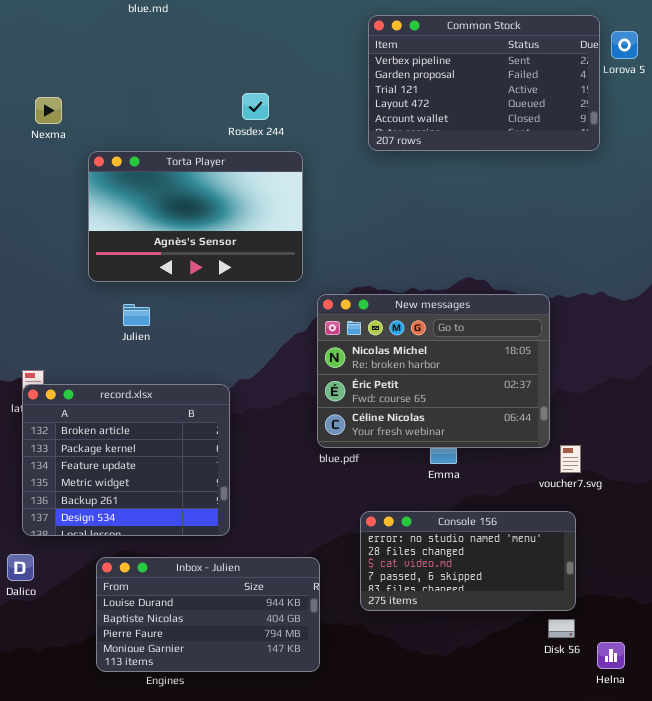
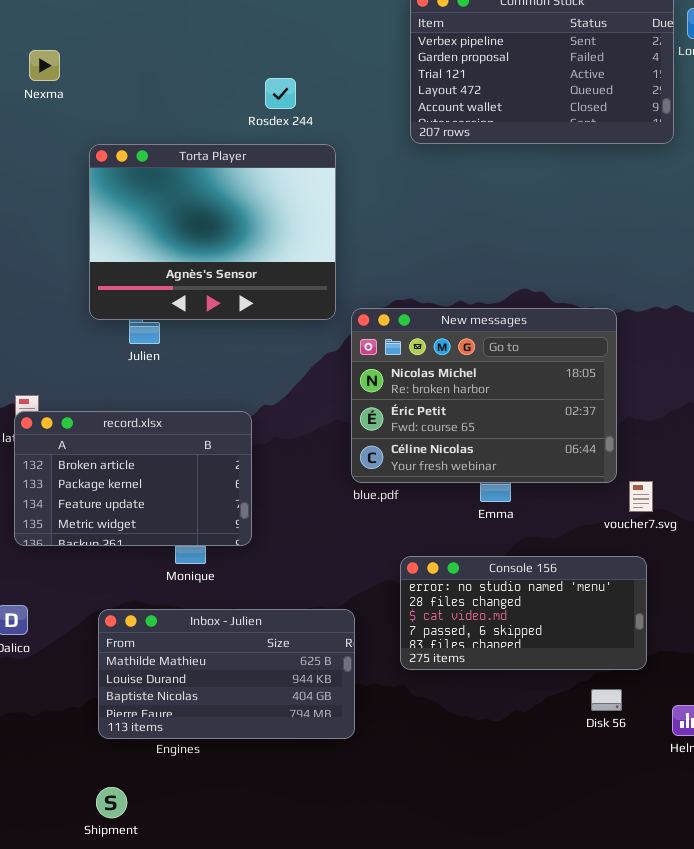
Nexma: [35,97,62,124] -> [29,50,60,81], moved
Torta Player: [88,151,303,282] -> [89,144,336,320], resized
record.xlsx: [22,384,230,536] -> [14,411,252,546], resized
Inbox - Julien: [96,557,320,672] -> [98,609,355,739], scrolled up 1 row
Disk 56: [548,619,575,638] -> [591,689,622,711], moved

